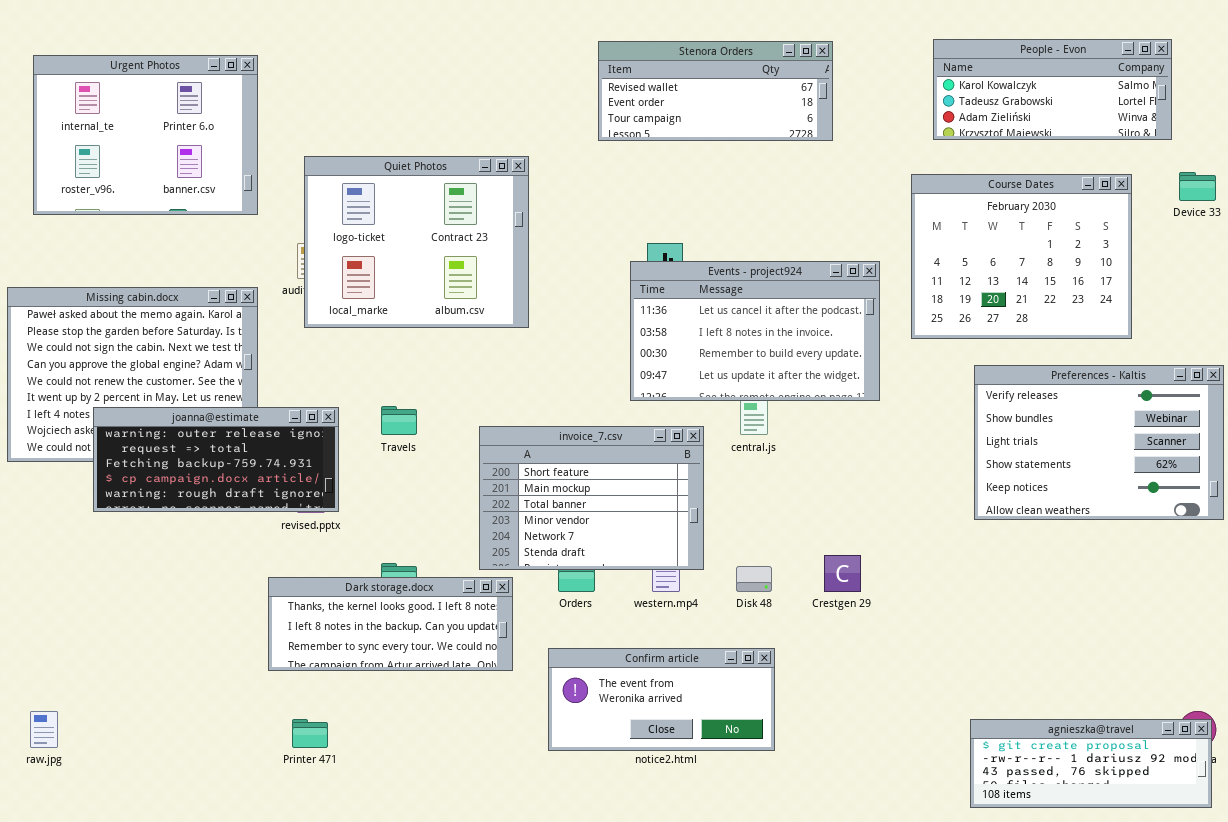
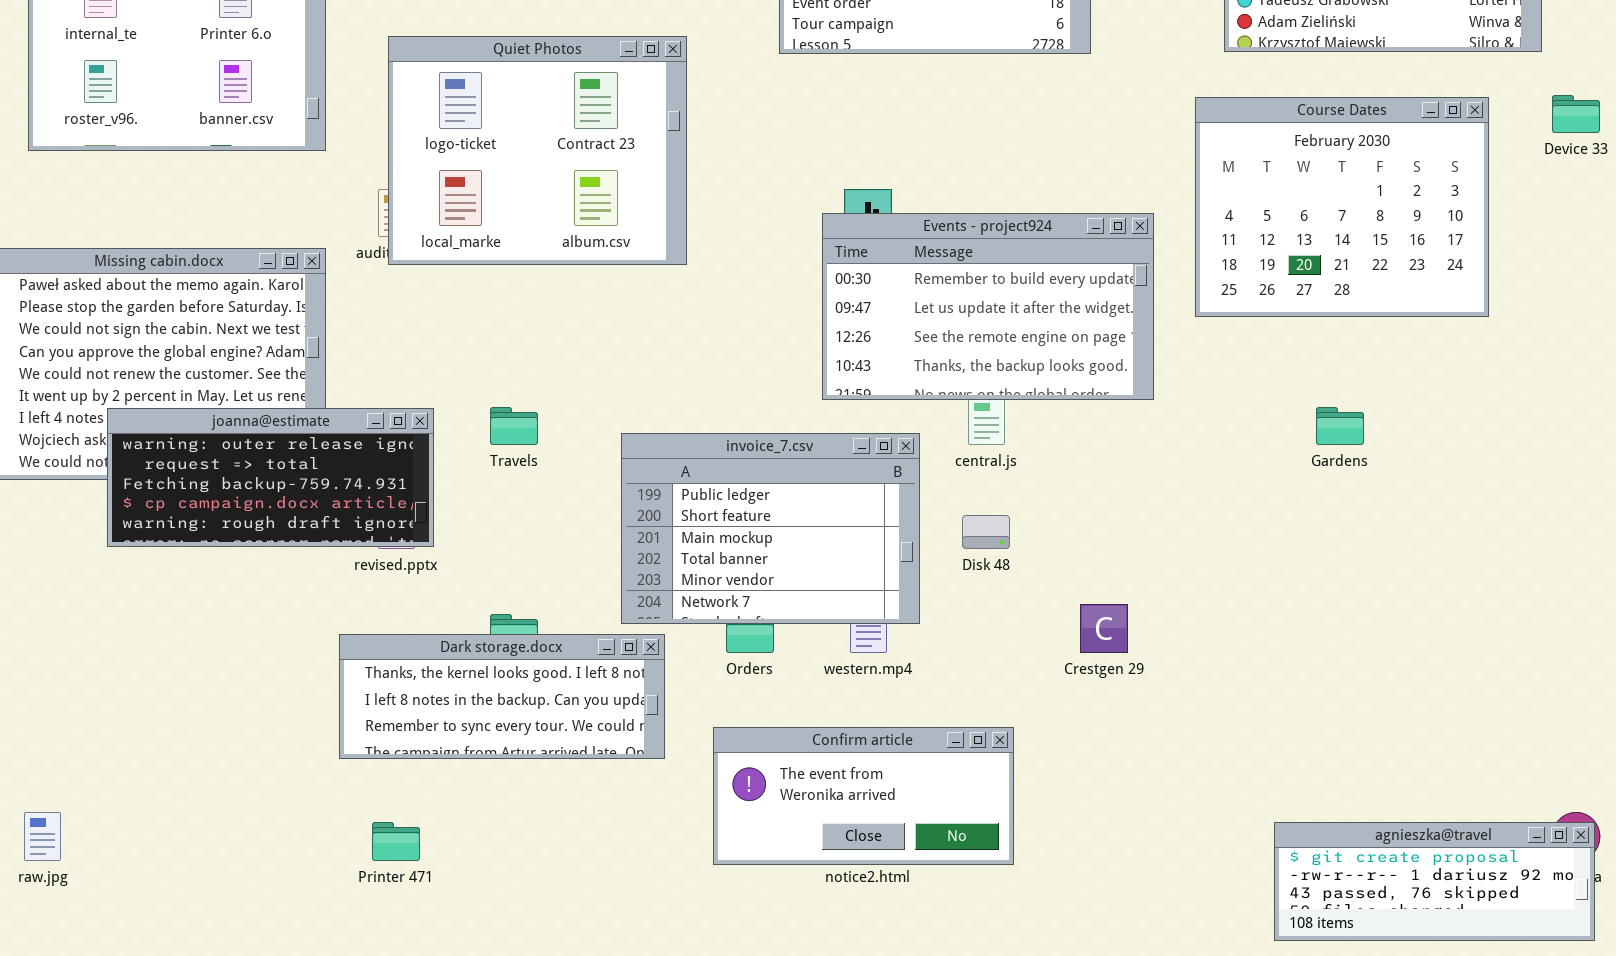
Quiet Photos: [304,156,529,328] -> [388,36,687,265], moved
Events - project924: [630,261,880,401] -> [822,213,1154,400], scrolled down 2 rows
Preferences - Kaltis: [974,365,1224,520] -> none, closed
invoice_7.csv: [479,426,704,570] -> [621,433,920,624], scrolled up 1 row
Disk 48: [736,566,772,592] -> [962,515,1010,549], moved

